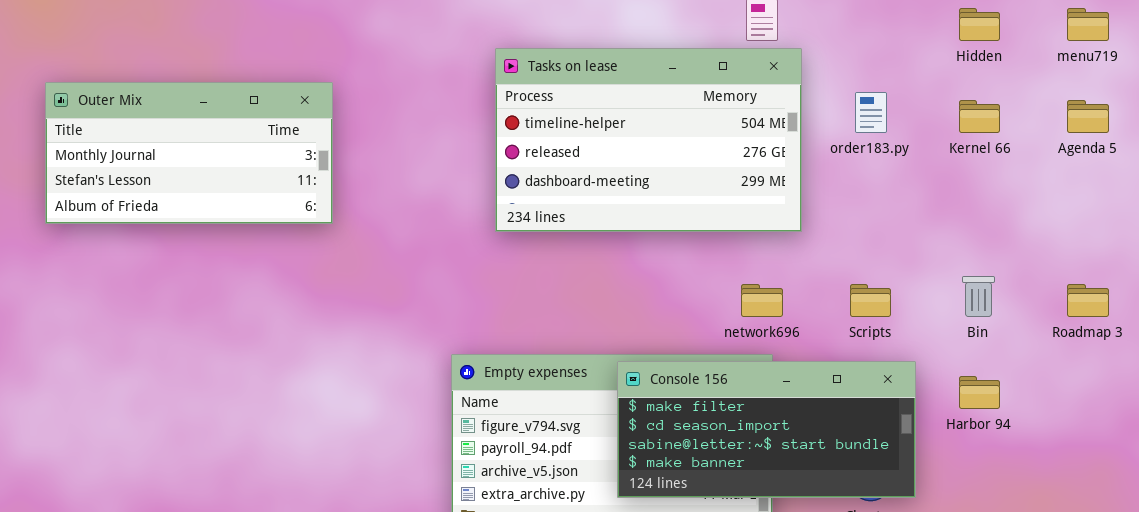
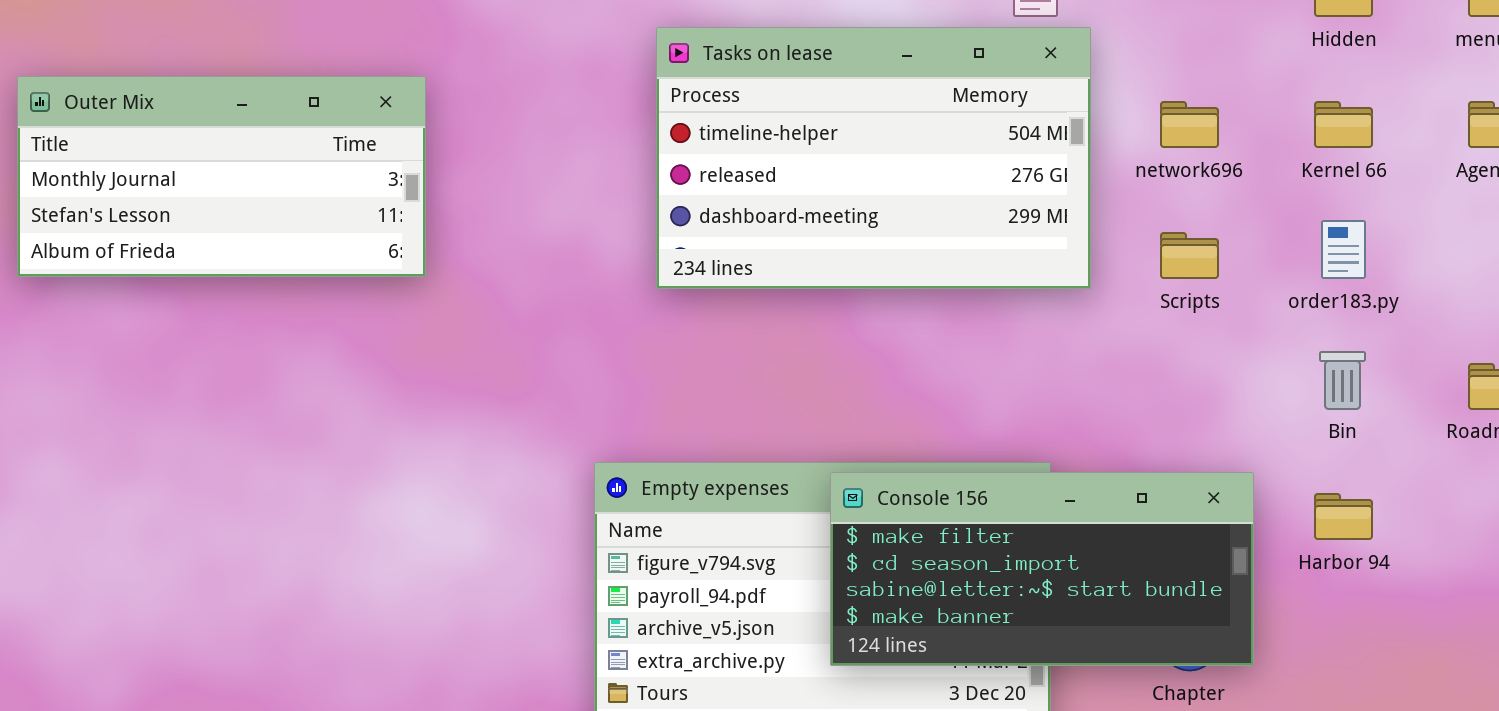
order183.py: [855,92,887,133] -> [1321,220,1366,279], moved
network696: [741,284,783,317] -> [1160,101,1219,148], moved
Scripts: [850,284,891,317] -> [1160,232,1219,279], moved

